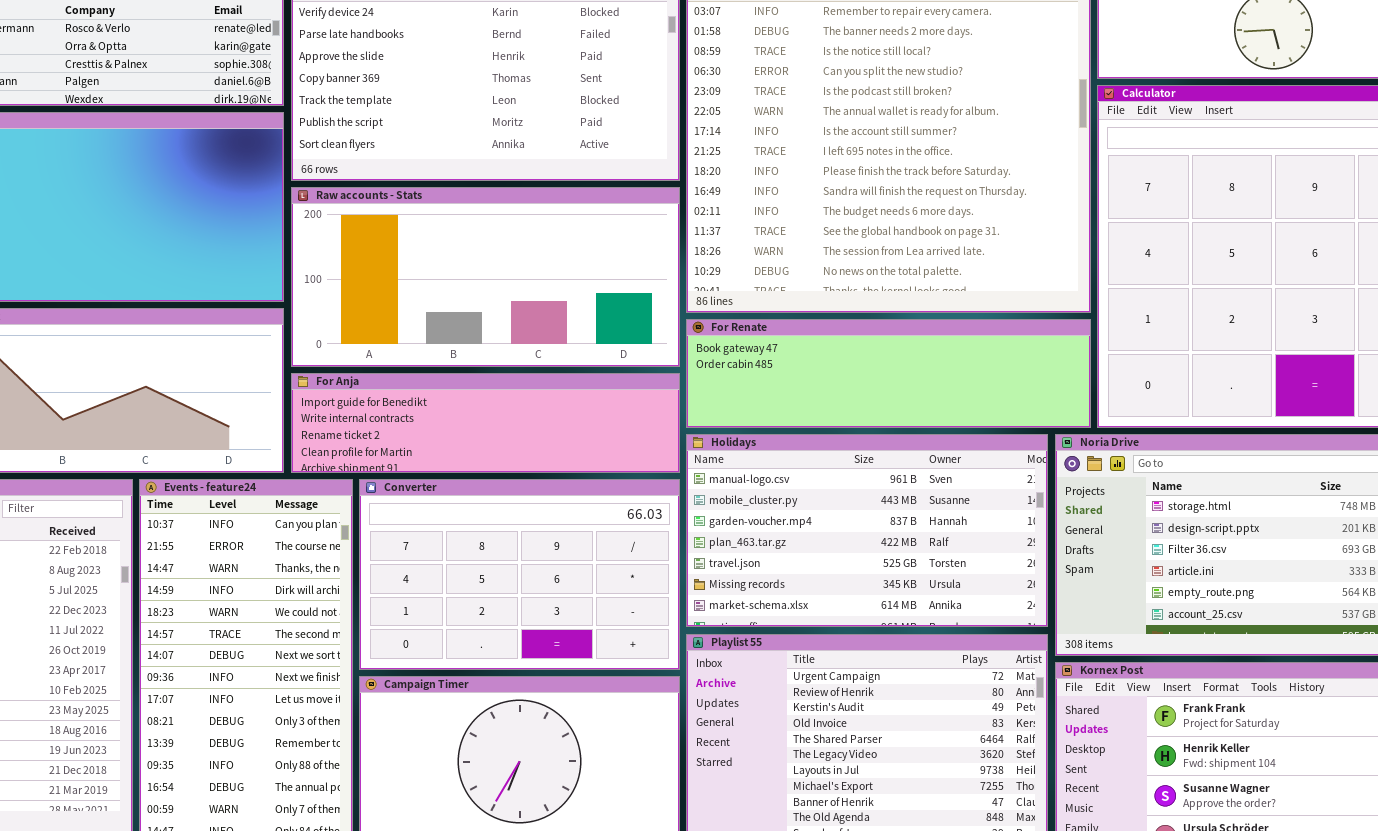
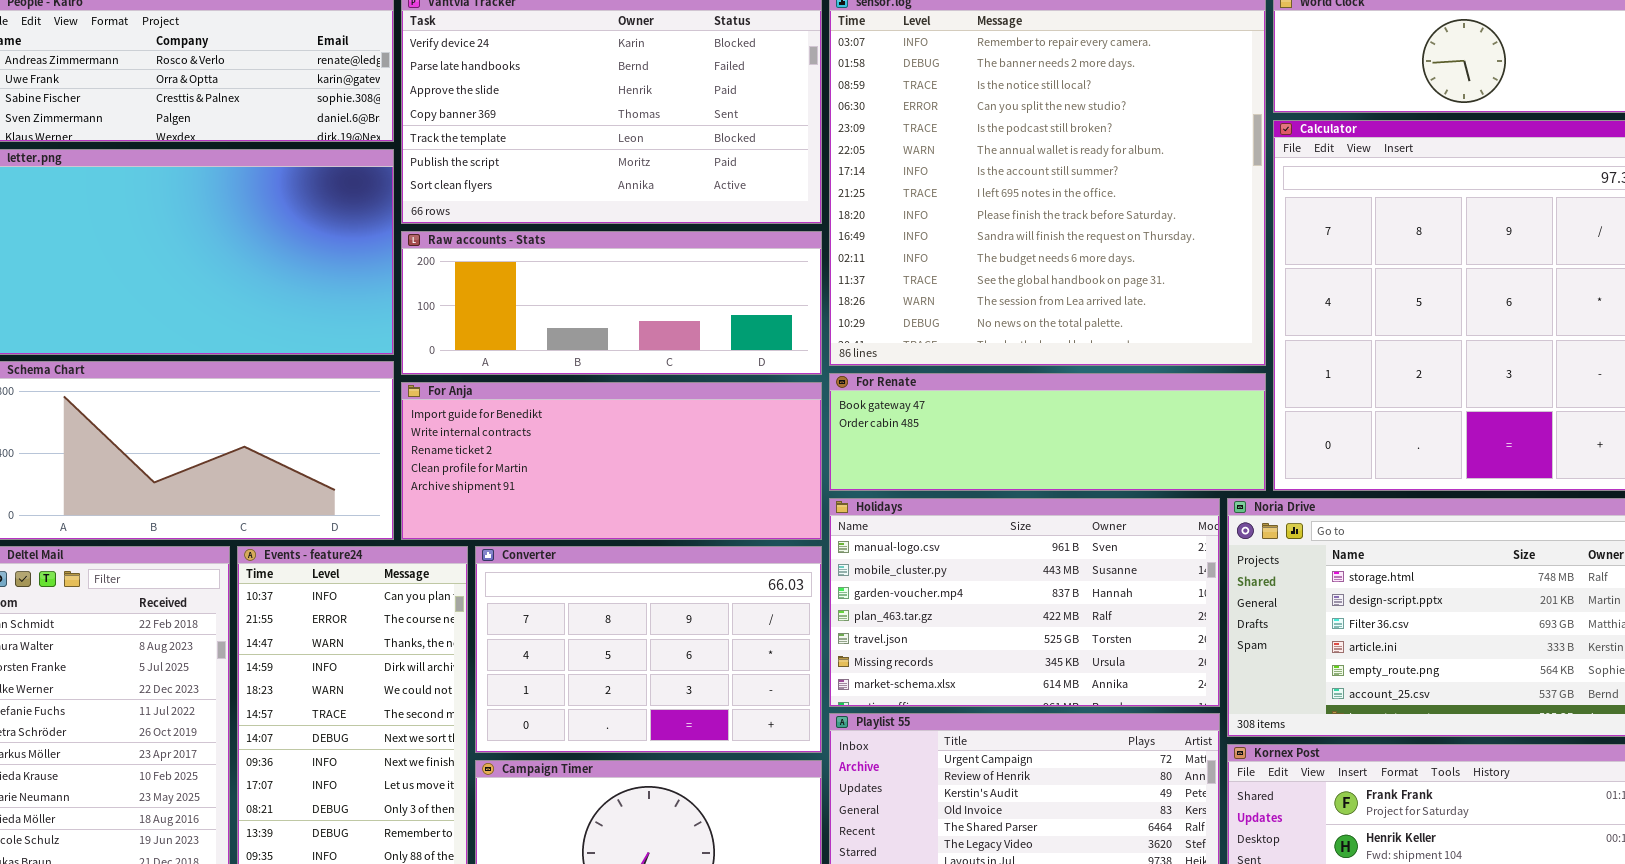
Raw accounts - Stats: [291,187,680,367] -> [401,231,822,375], resized
For Anja: [291,373,680,473] -> [401,382,822,540], resized

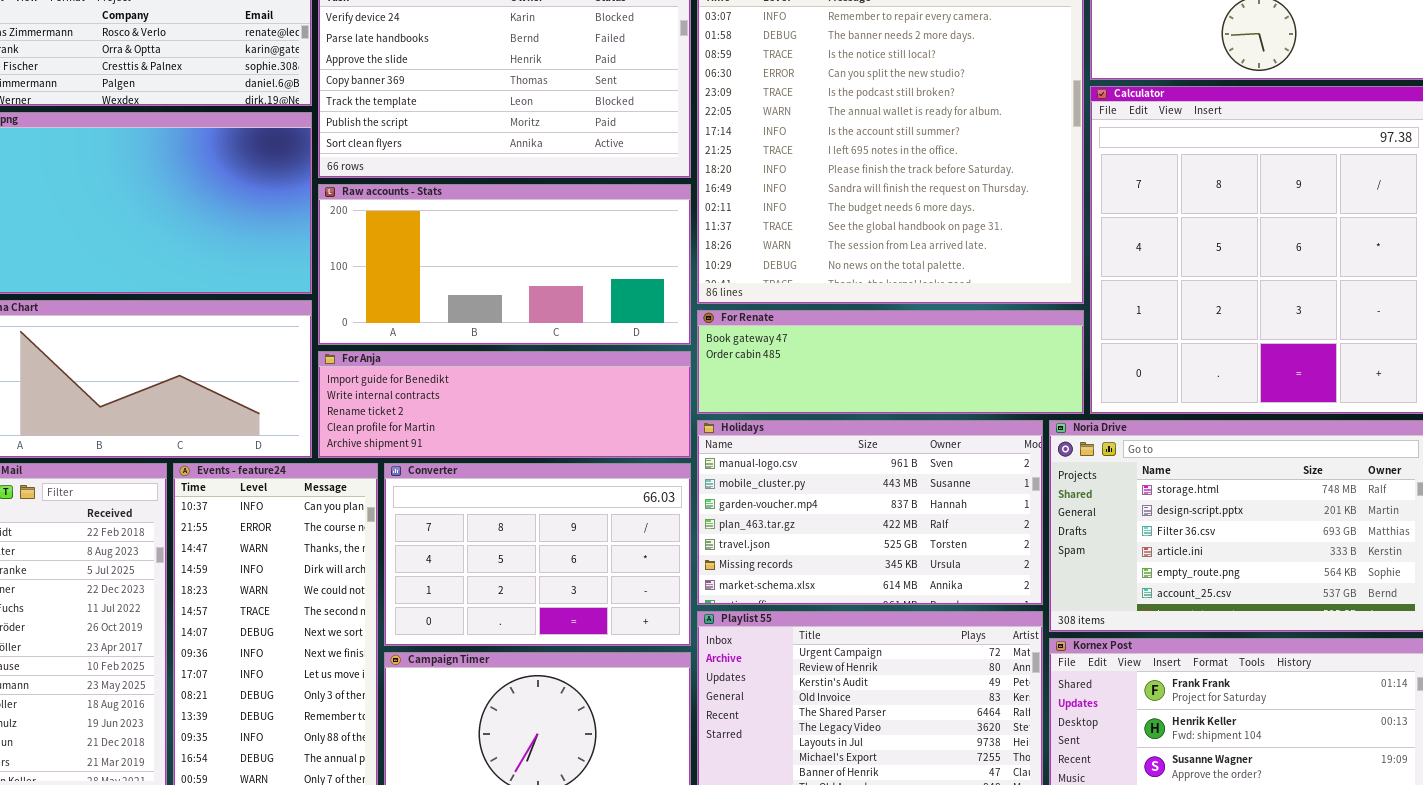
Raw accounts - Stats: [401,231,822,375] -> [318,184,691,345], resized
For Anja: [401,382,822,540] -> [318,351,691,458], resized

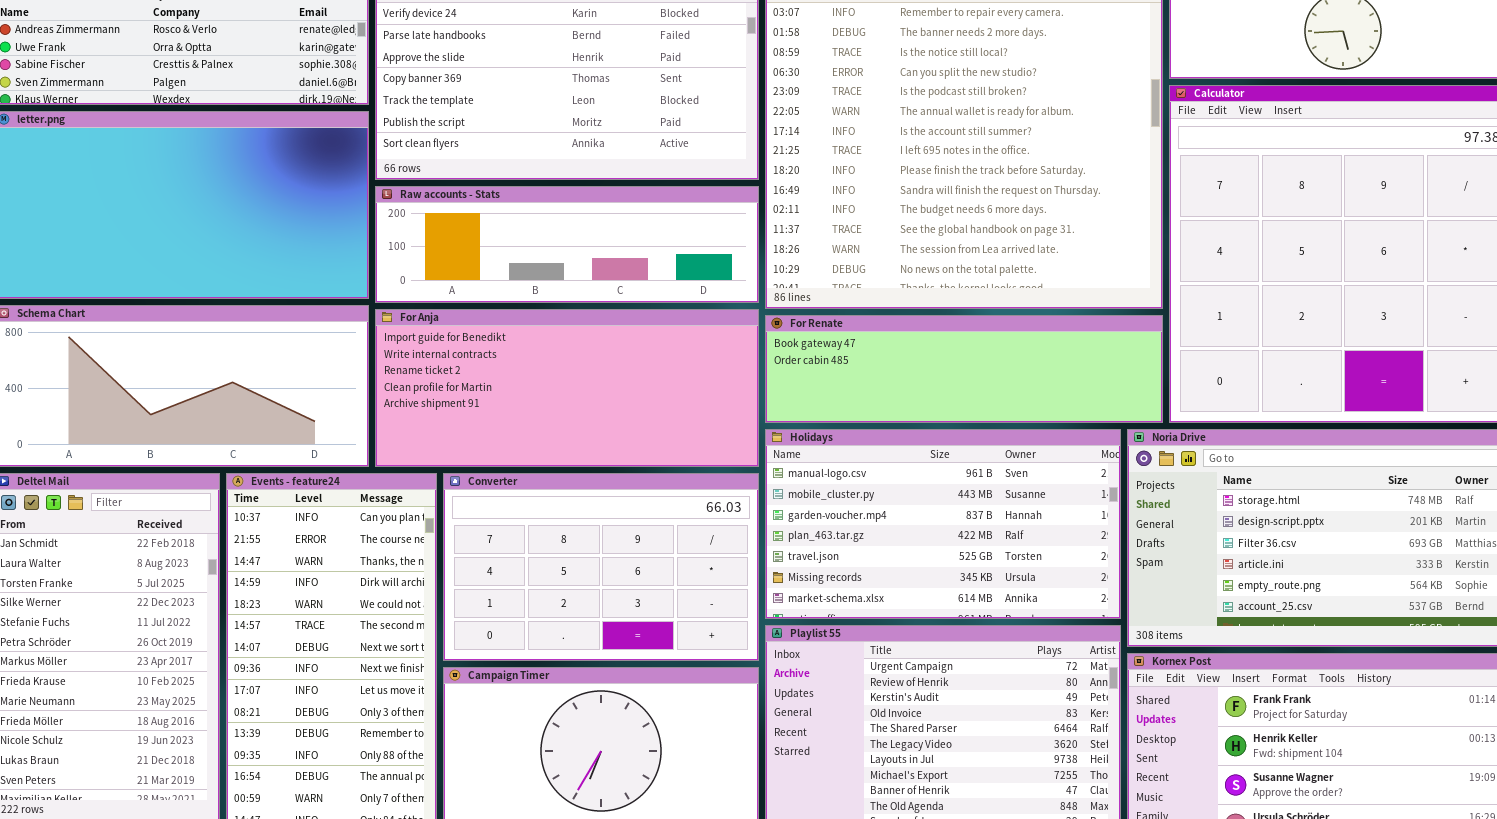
Raw accounts - Stats: [318,184,691,345] -> [375,186,759,303], resized
For Anja: [318,351,691,458] -> [375,309,759,467], resized

